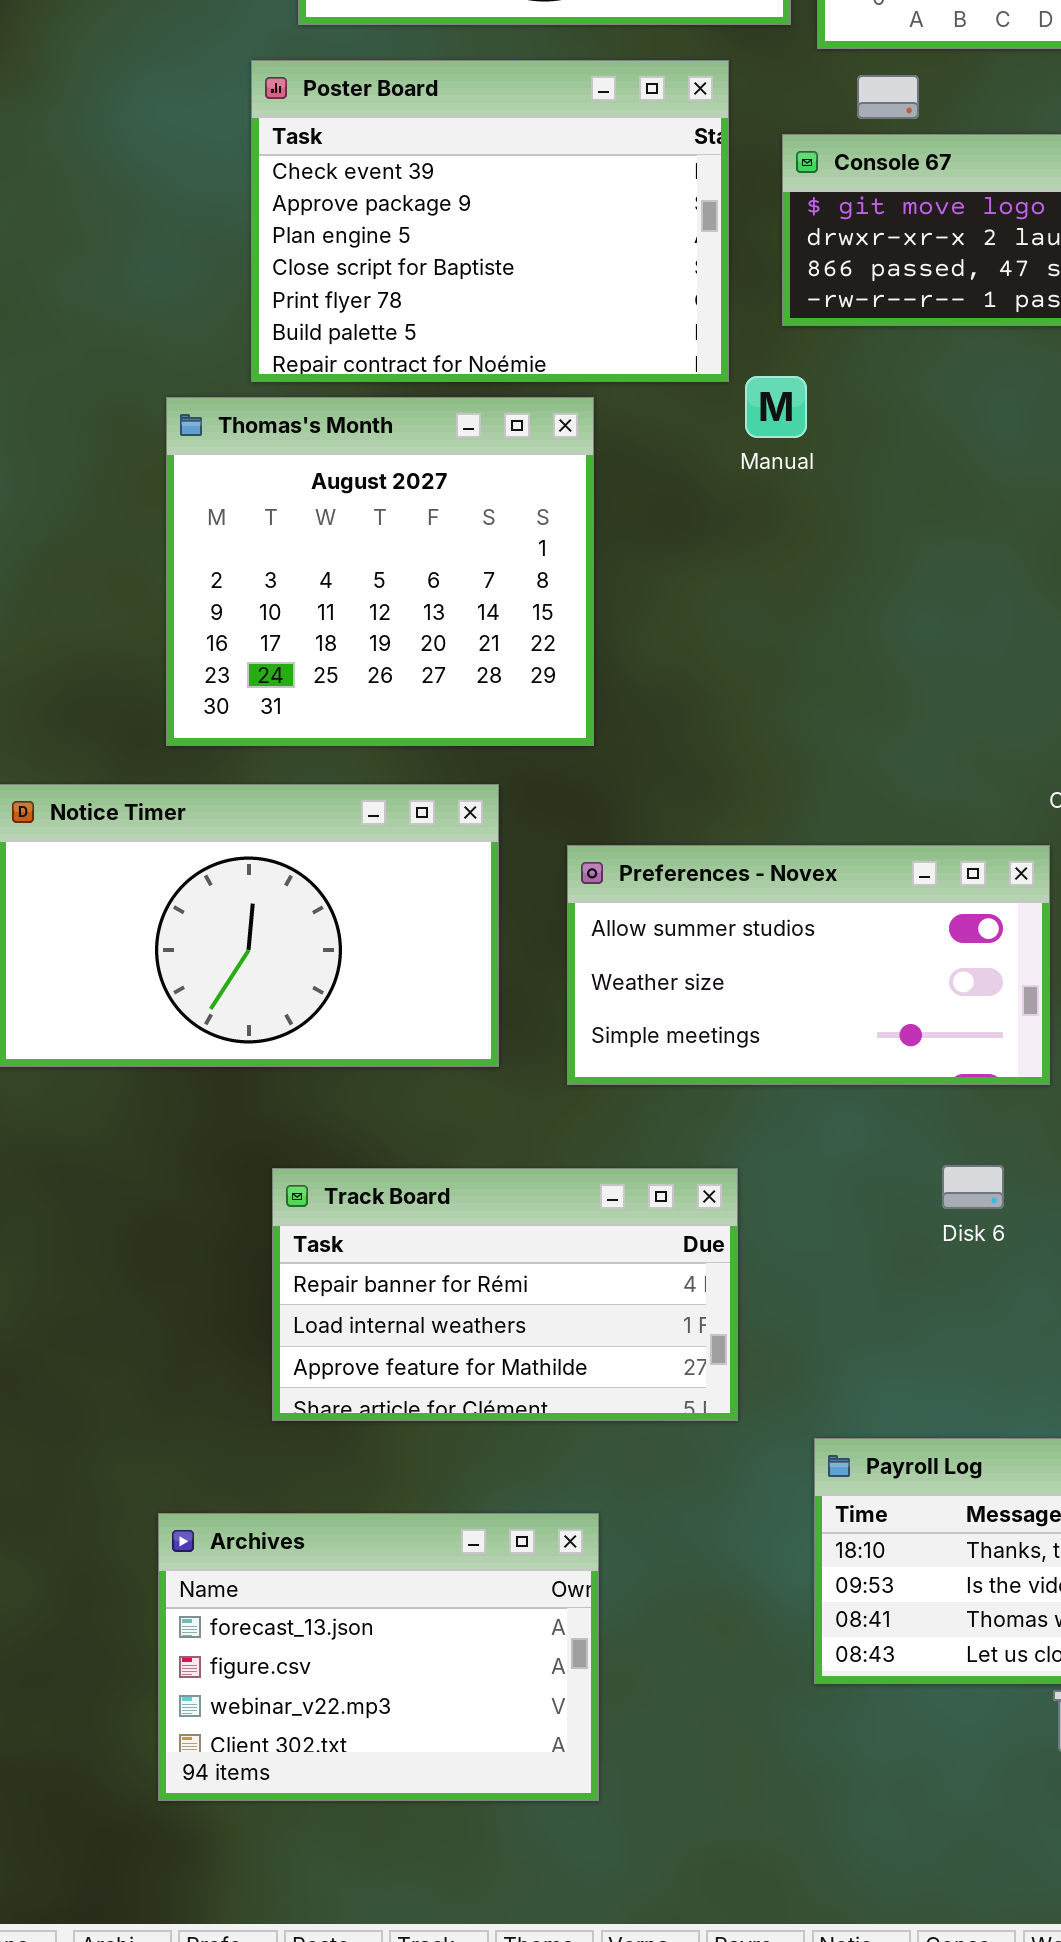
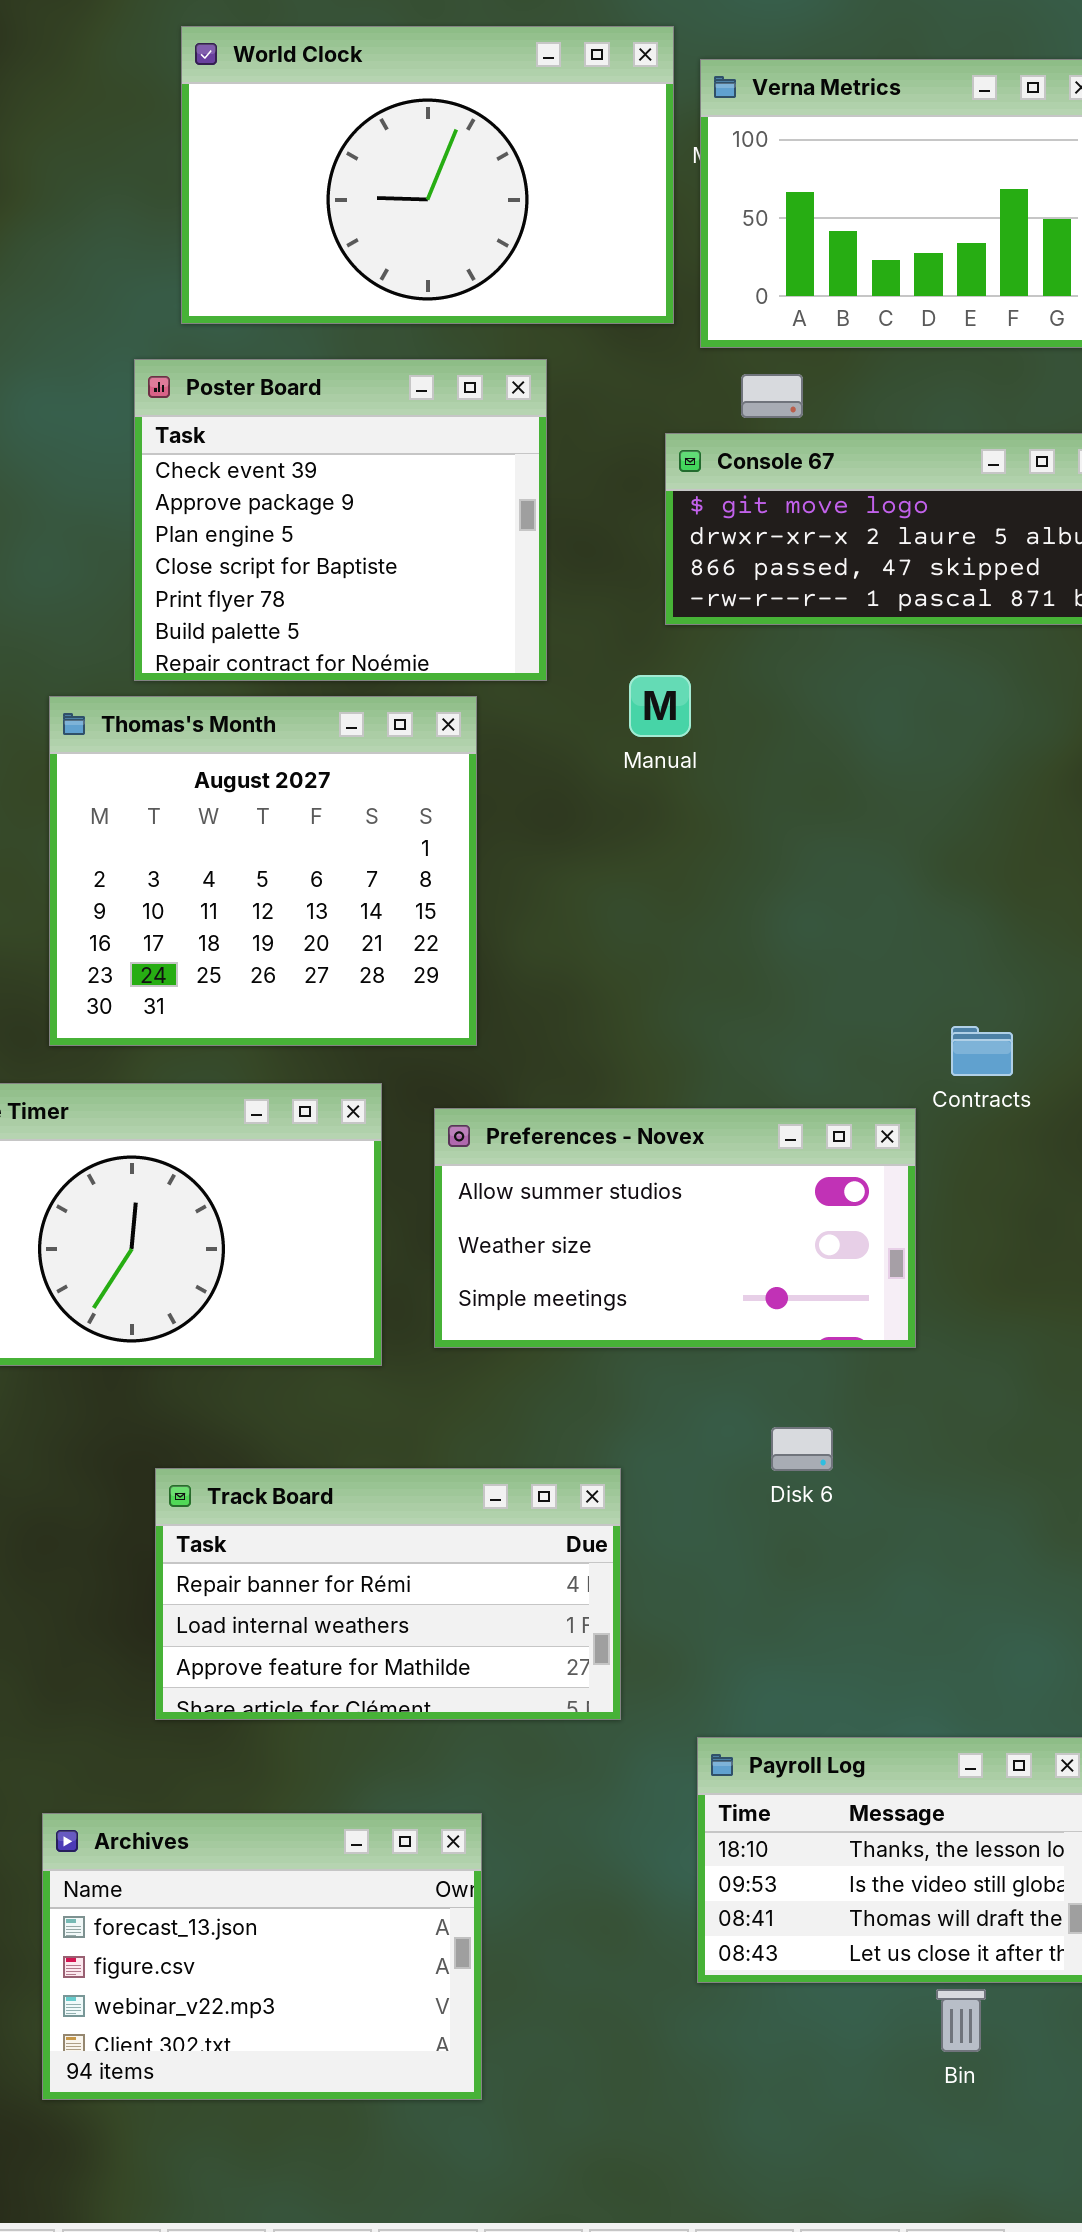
Poster Board: [251,60,729,382] -> [134,359,547,681], resized
Preferences - Novex: [567,845,1050,1085] -> [434,1108,916,1348], moved
Disk 6: [942,1165,1004,1209] -> [771,1427,833,1471], moved

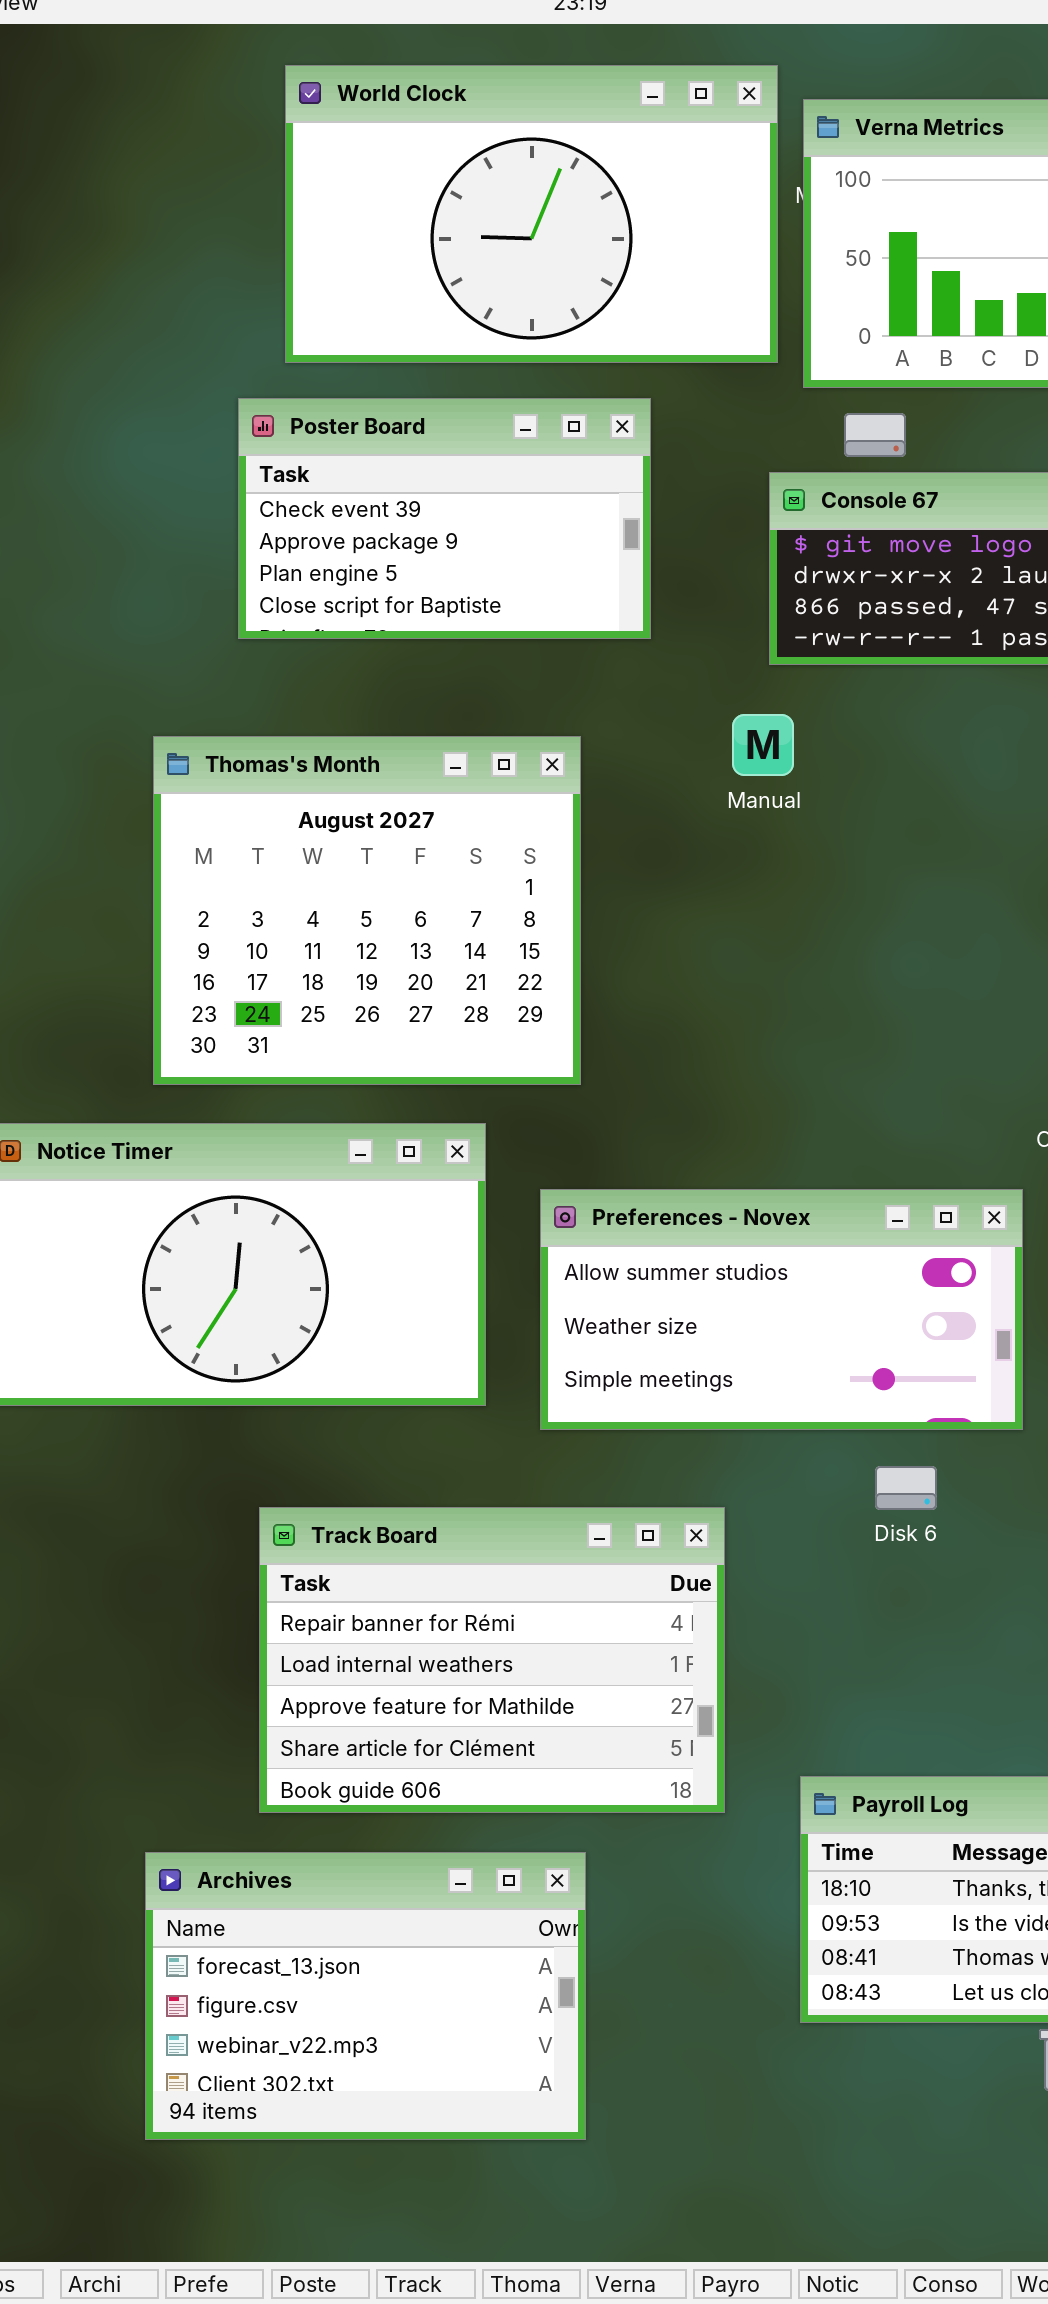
Poster Board: [134,359,547,681] -> [238,398,651,639], resized
Preferences - Novex: [434,1108,916,1348] -> [540,1189,1023,1430], moved
Track Board: [155,1468,621,1720] -> [259,1507,725,1813], resized

